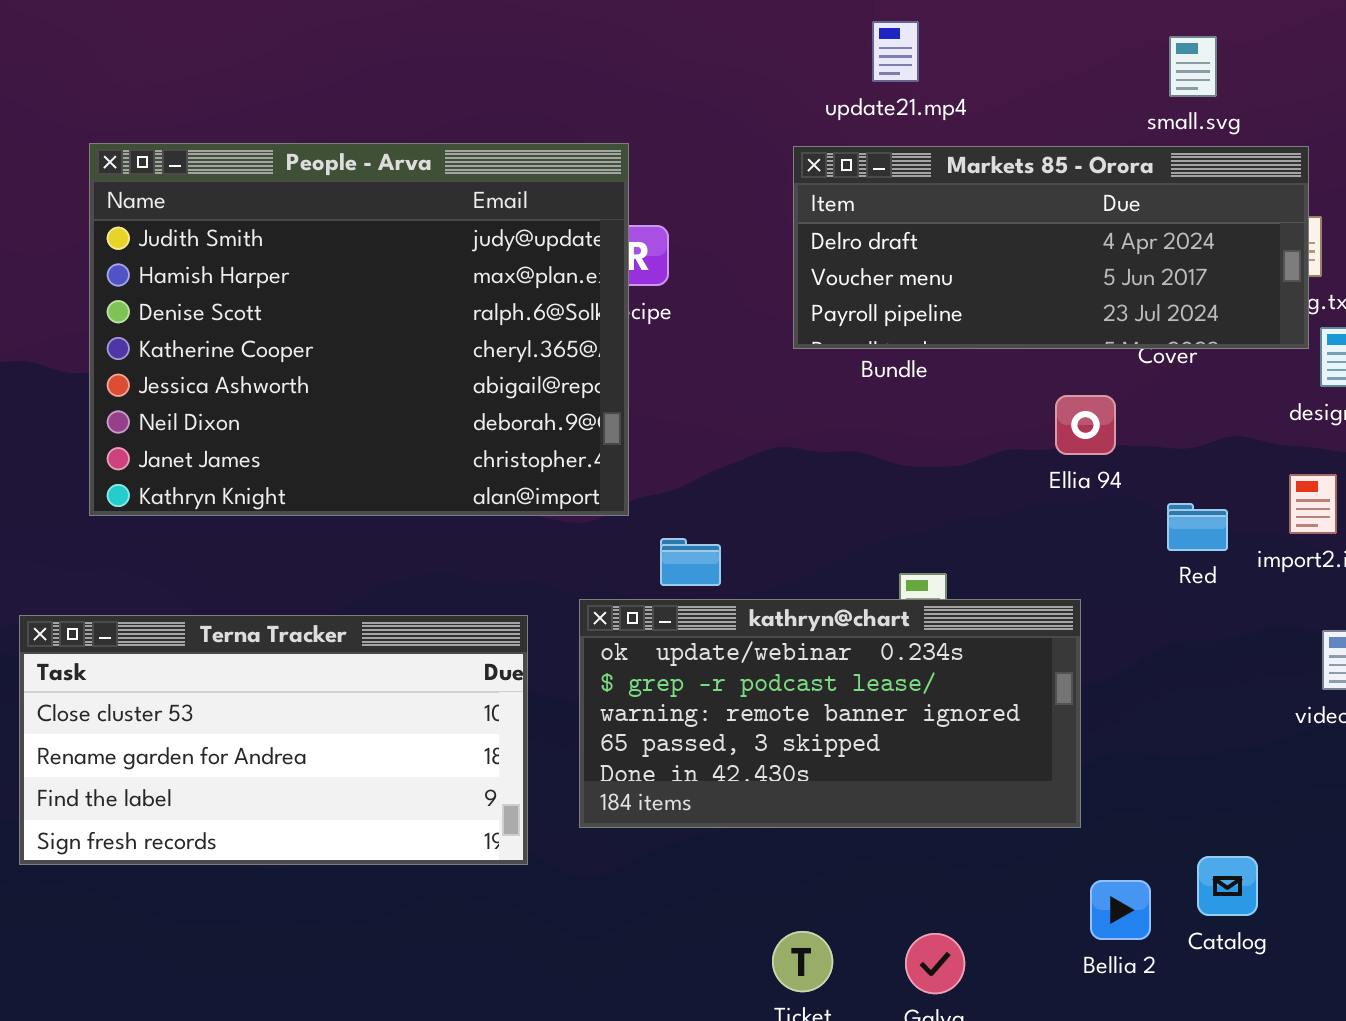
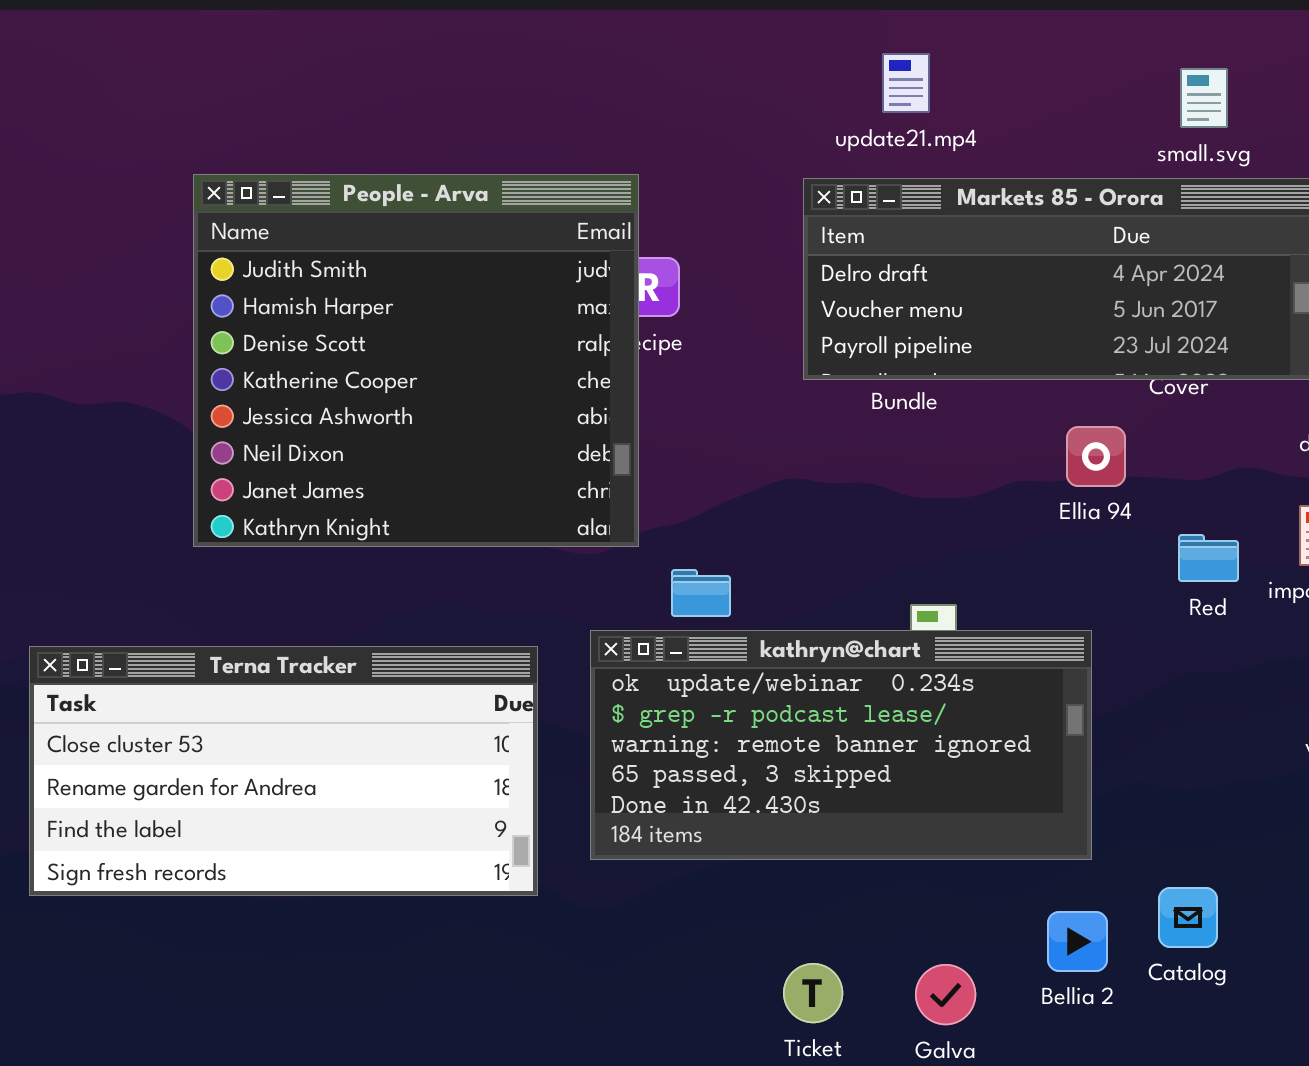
People - Arva: [89,143,629,516] -> [193,174,639,547], resized
Catalog: [1197,856,1258,916] -> [1158,887,1218,948], moved
Bellia 2: [1090,880,1151,940] -> [1047,911,1108,972], moved

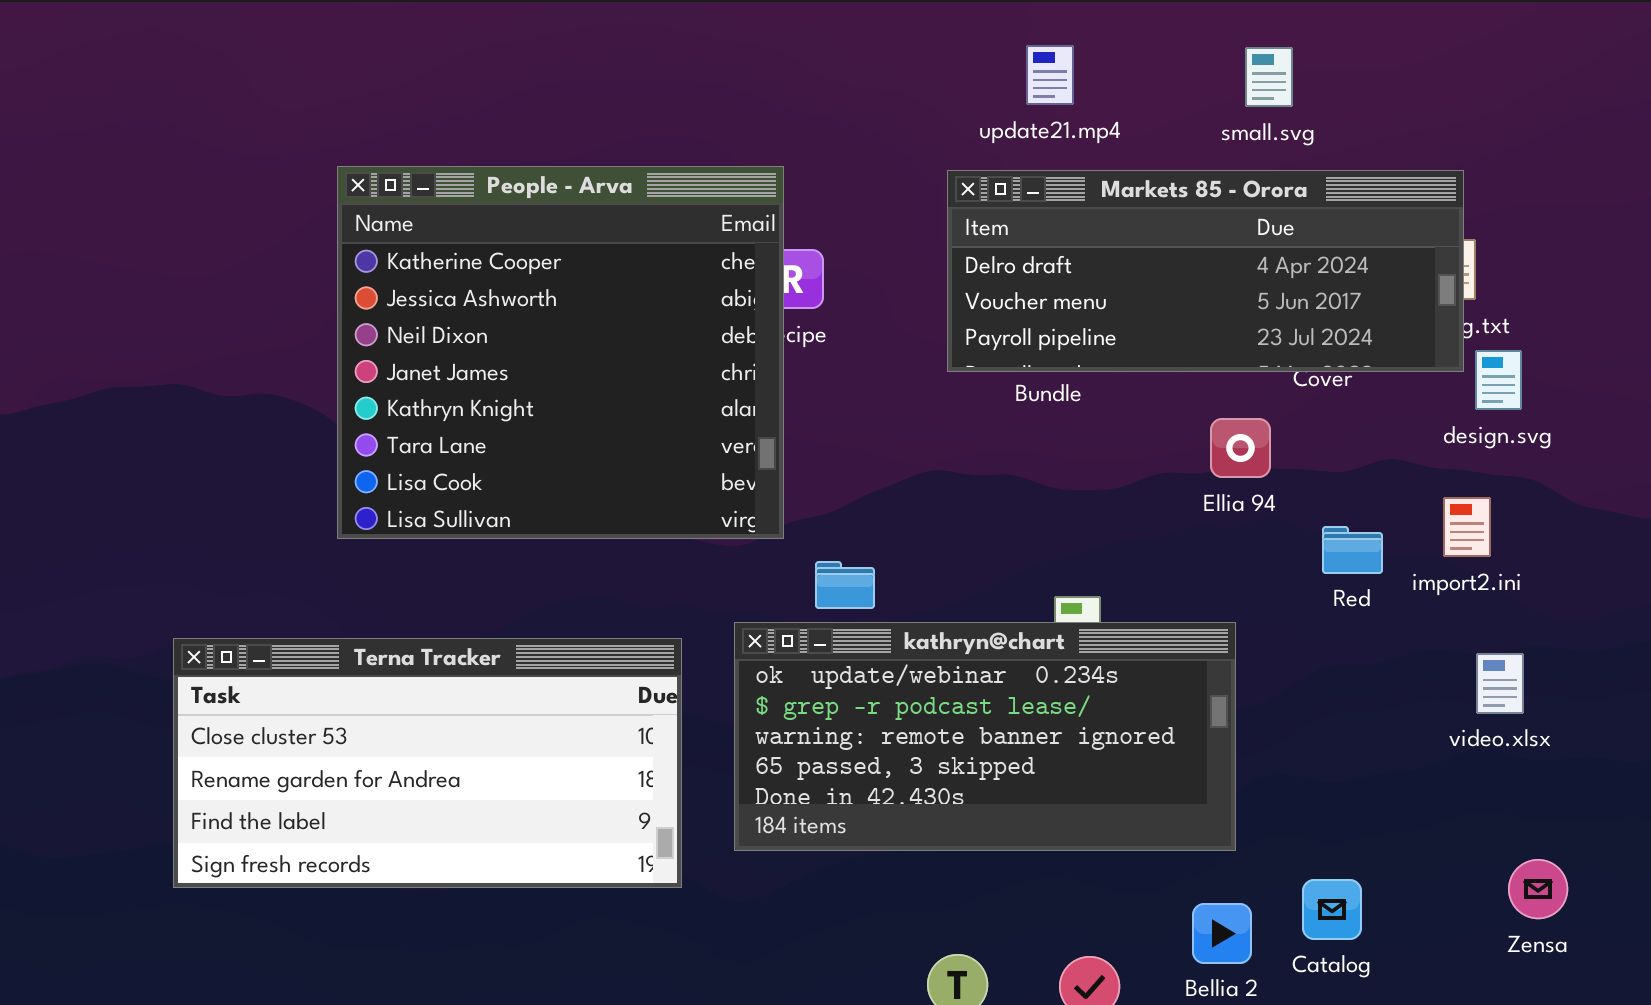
small.svg: [1180,68,1228,128] -> [1245,47,1293,107], moved
People - Arva: [193,174,639,547] -> [337,166,784,539], scrolled down 3 rows

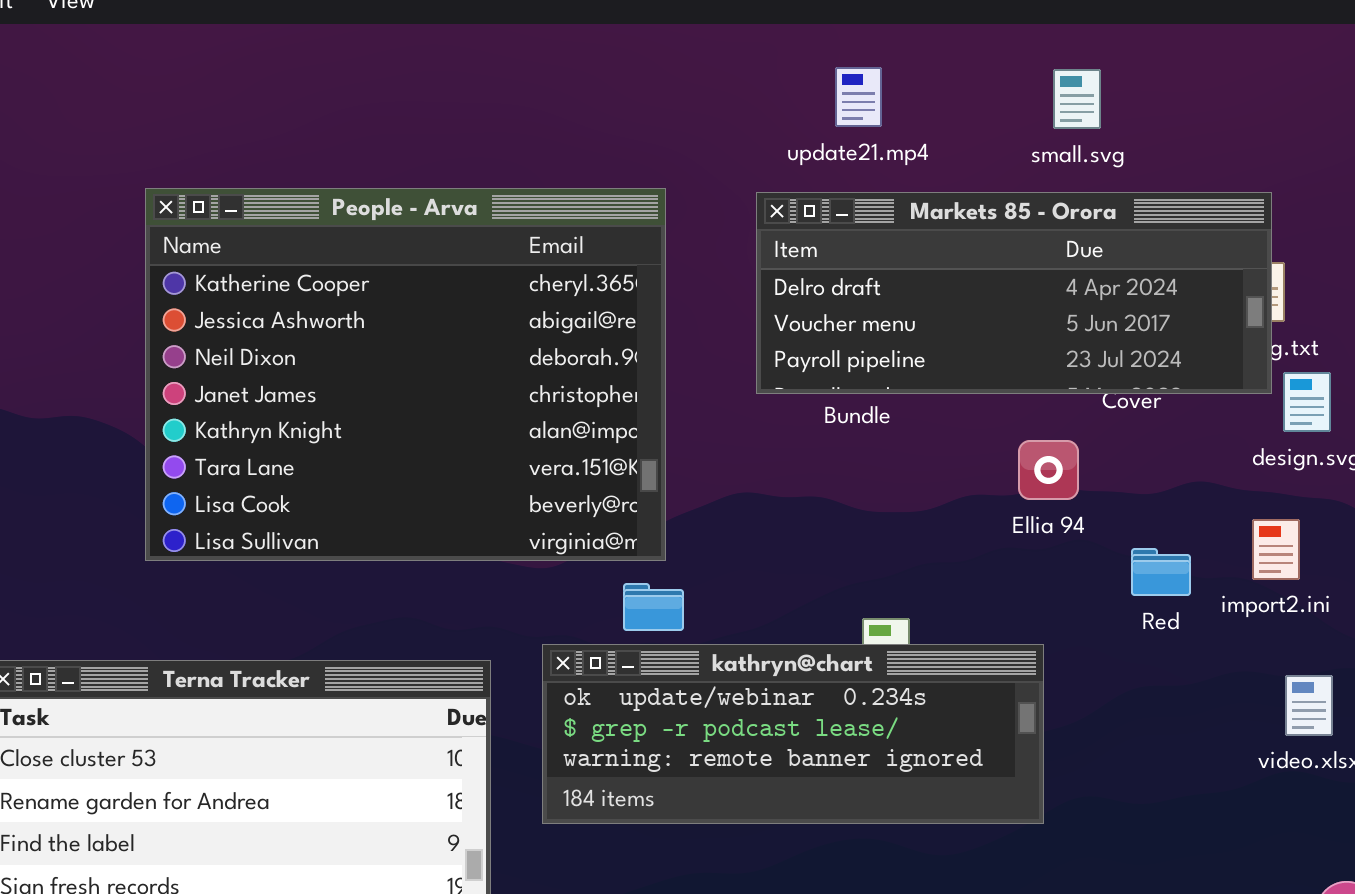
People - Arva: [337,166,784,539] -> [145,188,666,561], resized
kathryn@chart: [734,622,1236,851] -> [542,644,1044,824], resized

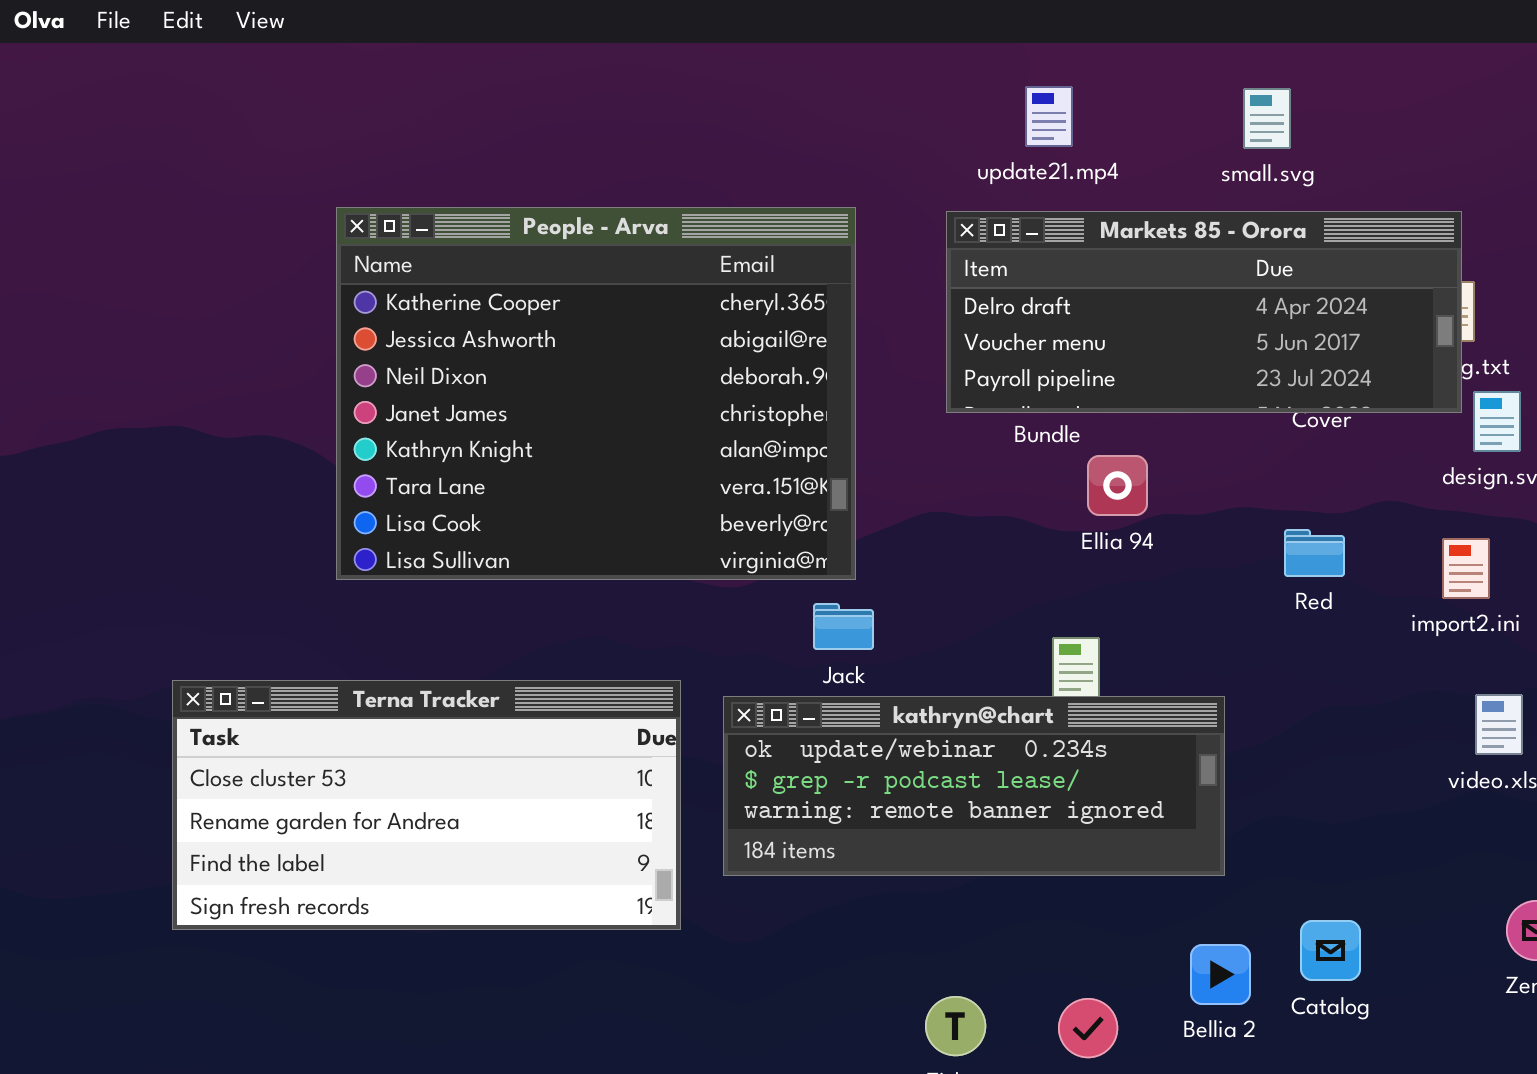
Ellia 94: [1018,440,1079,500] -> [1087,455,1148,516], moved
Red: [1131,548,1191,596] -> [1284,529,1345,577], moved
kathryn@chart: [542,644,1044,824] -> [723,696,1225,876], moved

